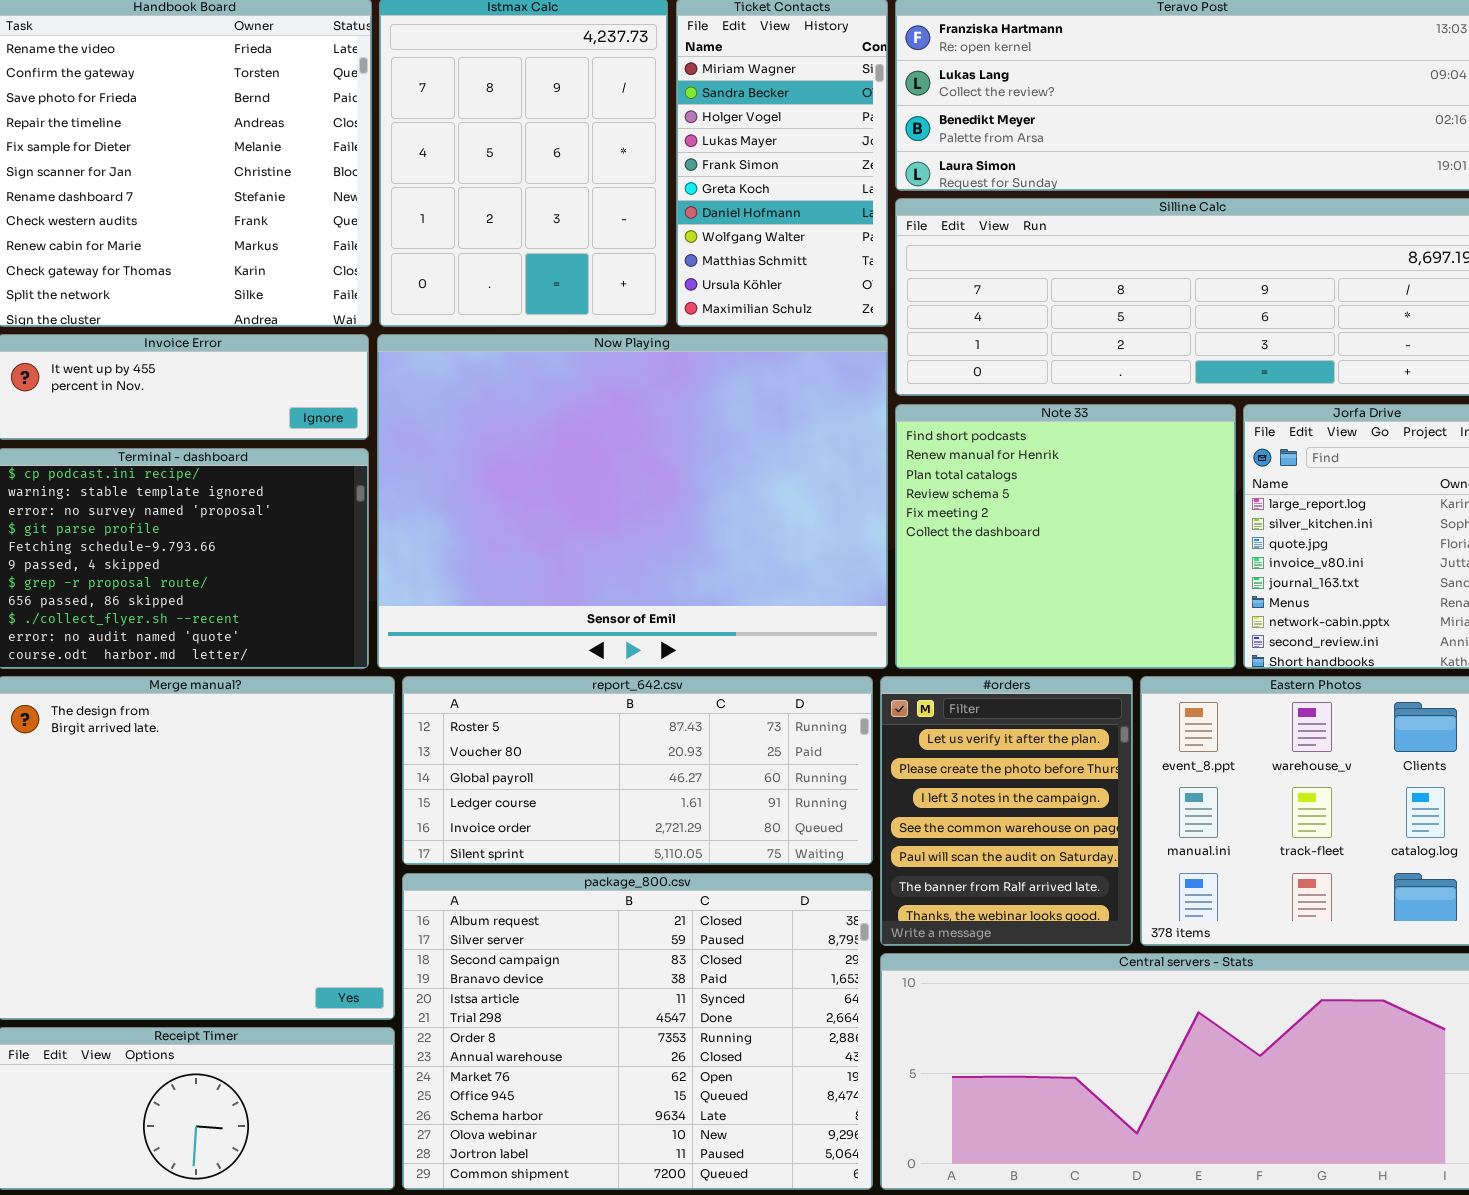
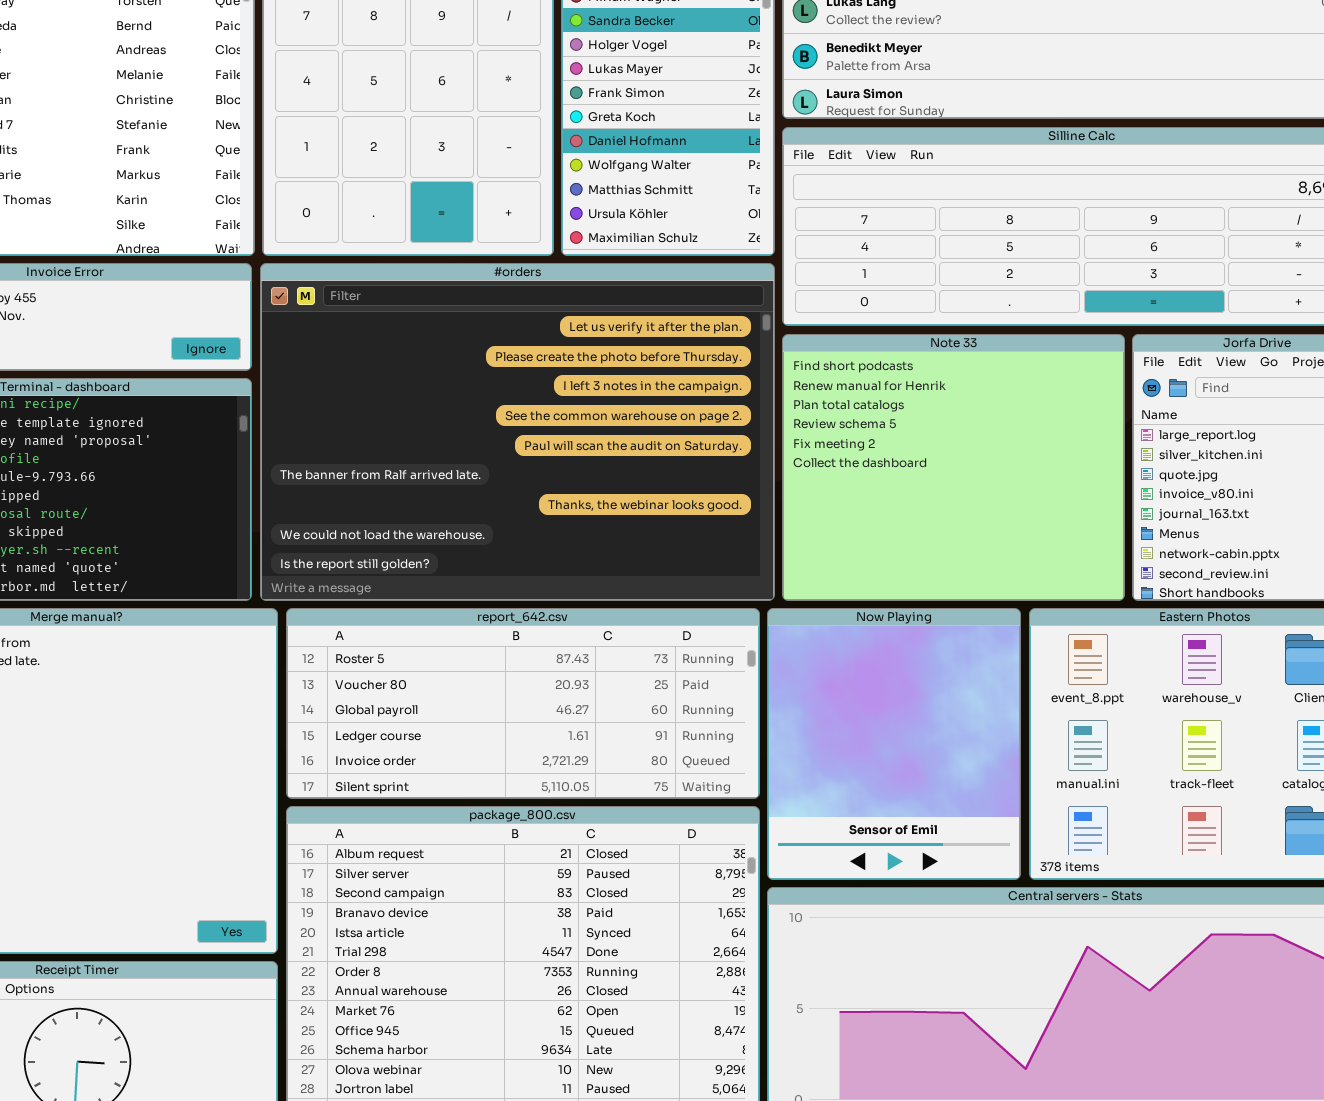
Now Playing: [377,334,888,669] -> [767,608,1021,880], moved, resized
#orders: [880,676,1133,946] -> [260,263,775,601], moved, resized

